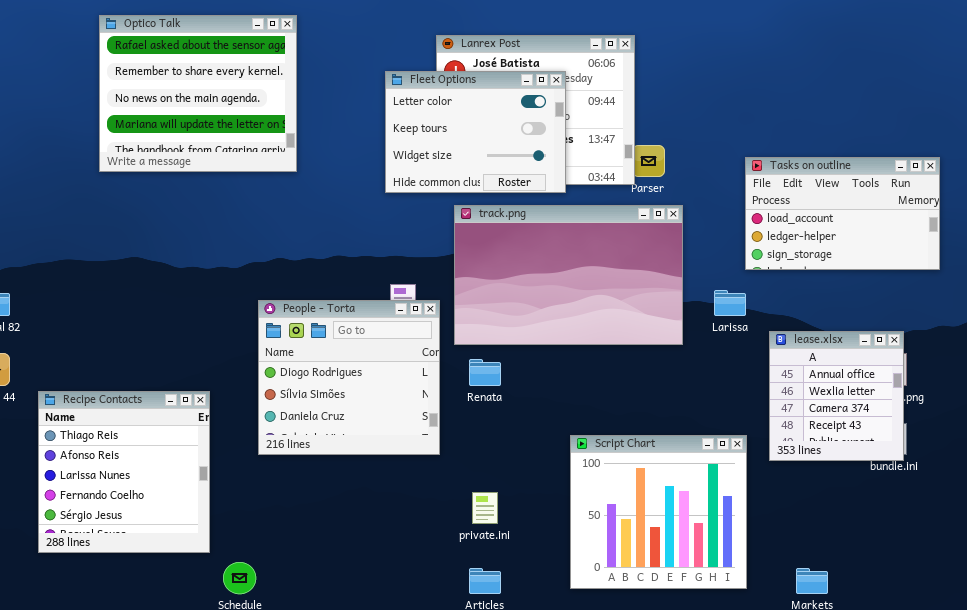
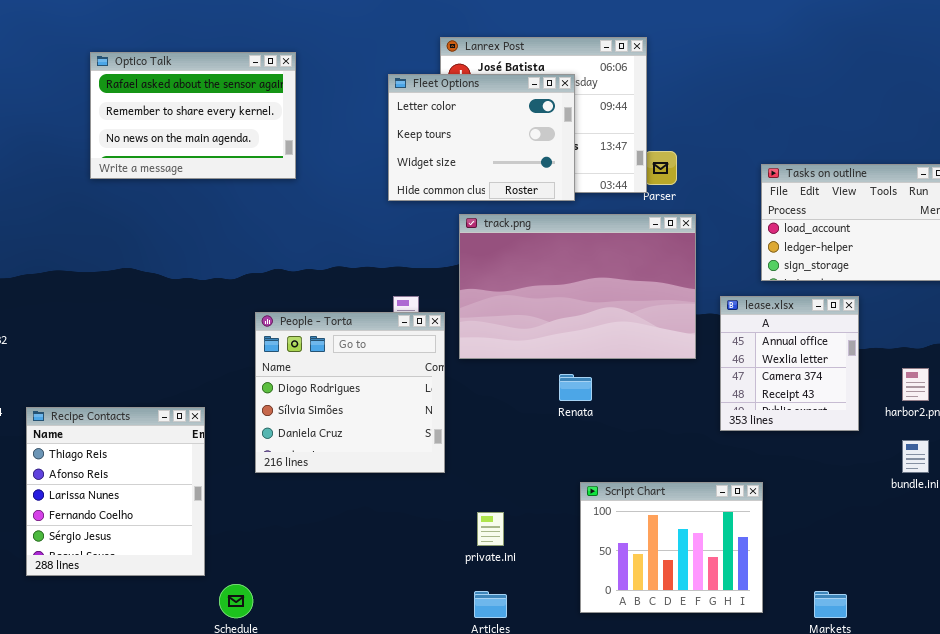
Optico Talk: [99,15,297,172] -> [90,52,296,179], resized
lease.xlsx: [769,331,904,461] -> [720,296,859,431], moved
Renata: [469,359,501,386] -> [559,374,592,401], moved
Script Chart: [570,435,747,589] -> [580,482,763,613], resized

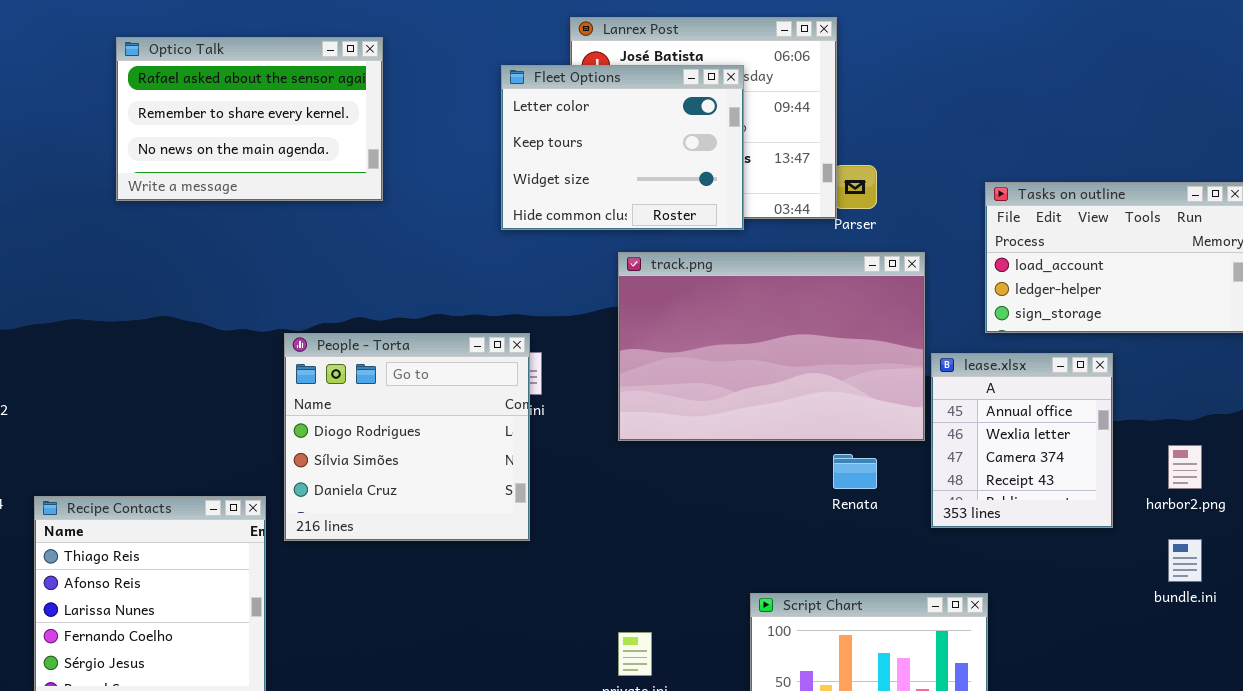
track.png: [459,214,696,359] -> [618,252,925,441], moved
People - Torta: [255,312,445,473] -> [284,333,530,541], moved
Renata: [559,374,592,401] -> [833,454,877,489], moved

